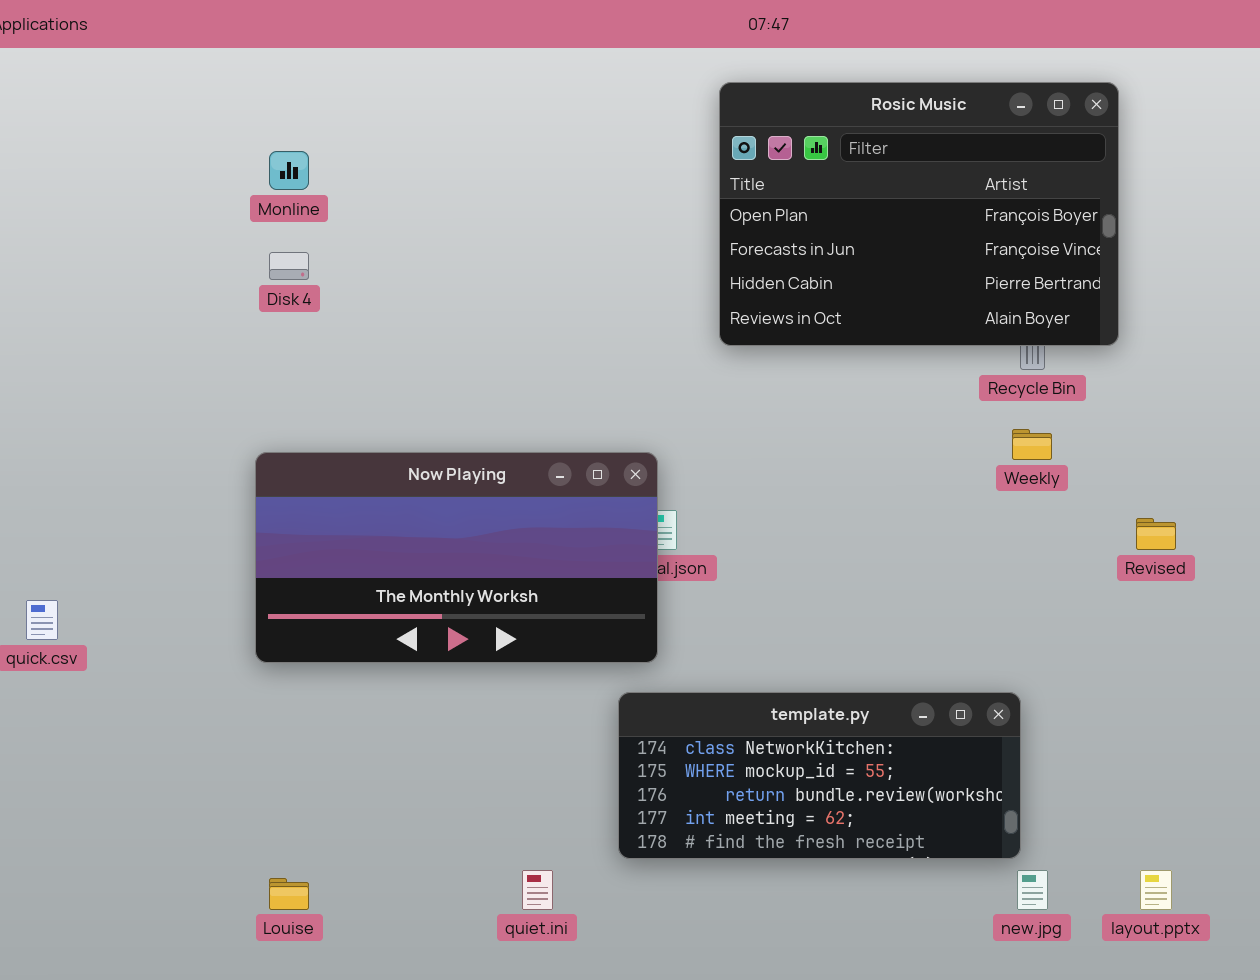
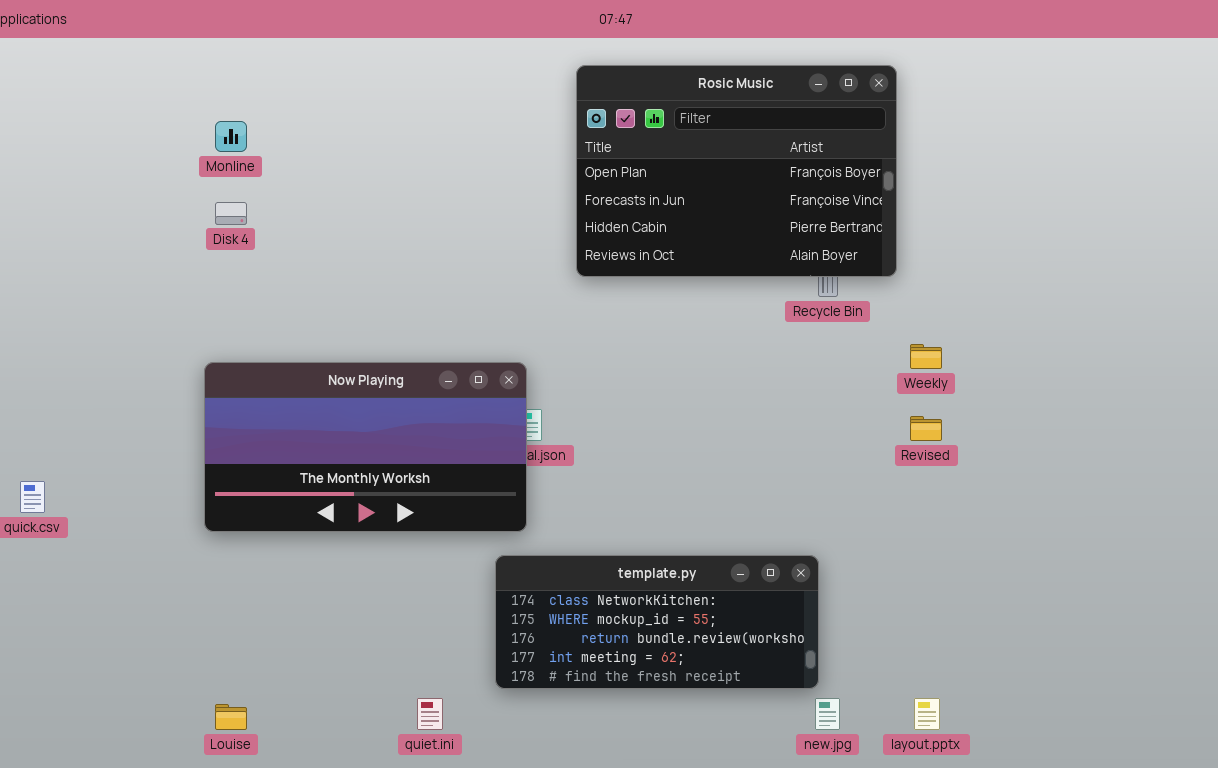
Weekly: [1012,429,1052,460] -> [910,344,942,369], moved

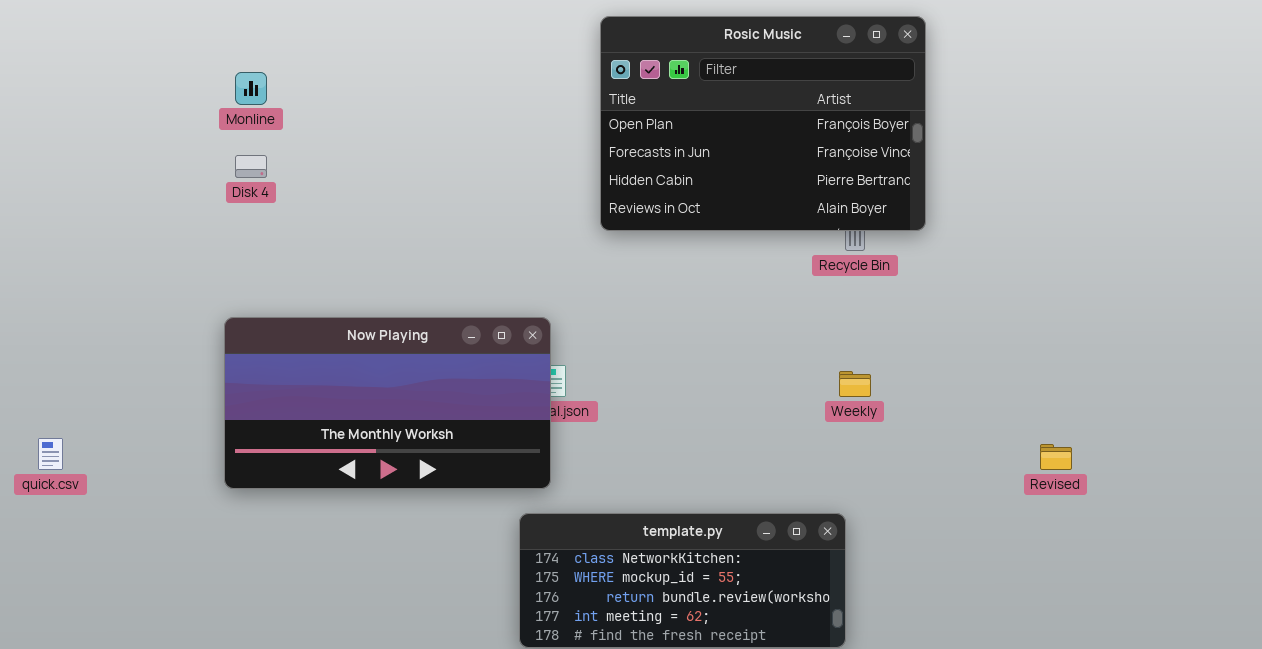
Weekly: [910,344,942,369] -> [839,371,871,397], moved
Revised: [910,416,942,441] -> [1040,444,1072,470], moved

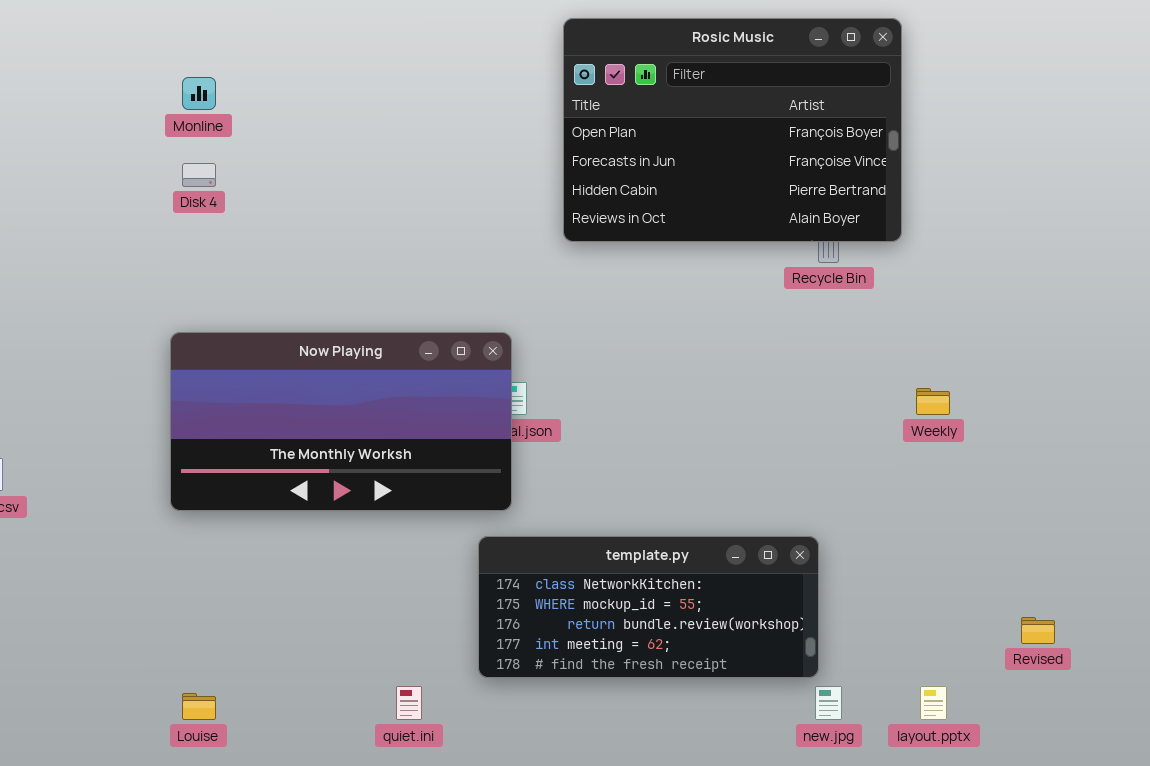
Weekly: [839,371,871,397] -> [916,388,950,415], moved
Revised: [1040,444,1072,470] -> [1021,617,1055,644], moved

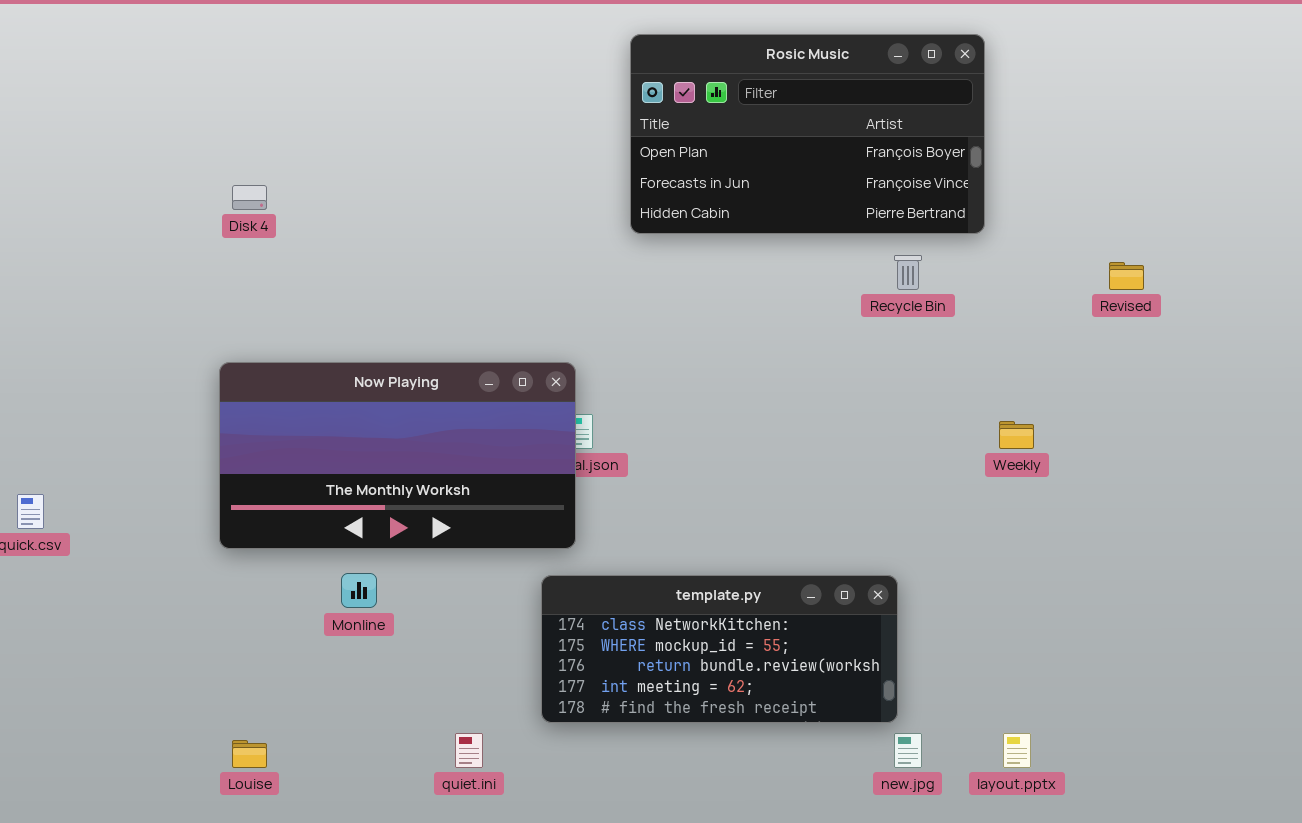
Rosic Music: [563,18,902,242] -> [630,34,985,234], resized
Monline: [182,77,216,110] -> [341,573,377,608], moved
Revised: [1021,617,1055,644] -> [1109,262,1144,290], moved

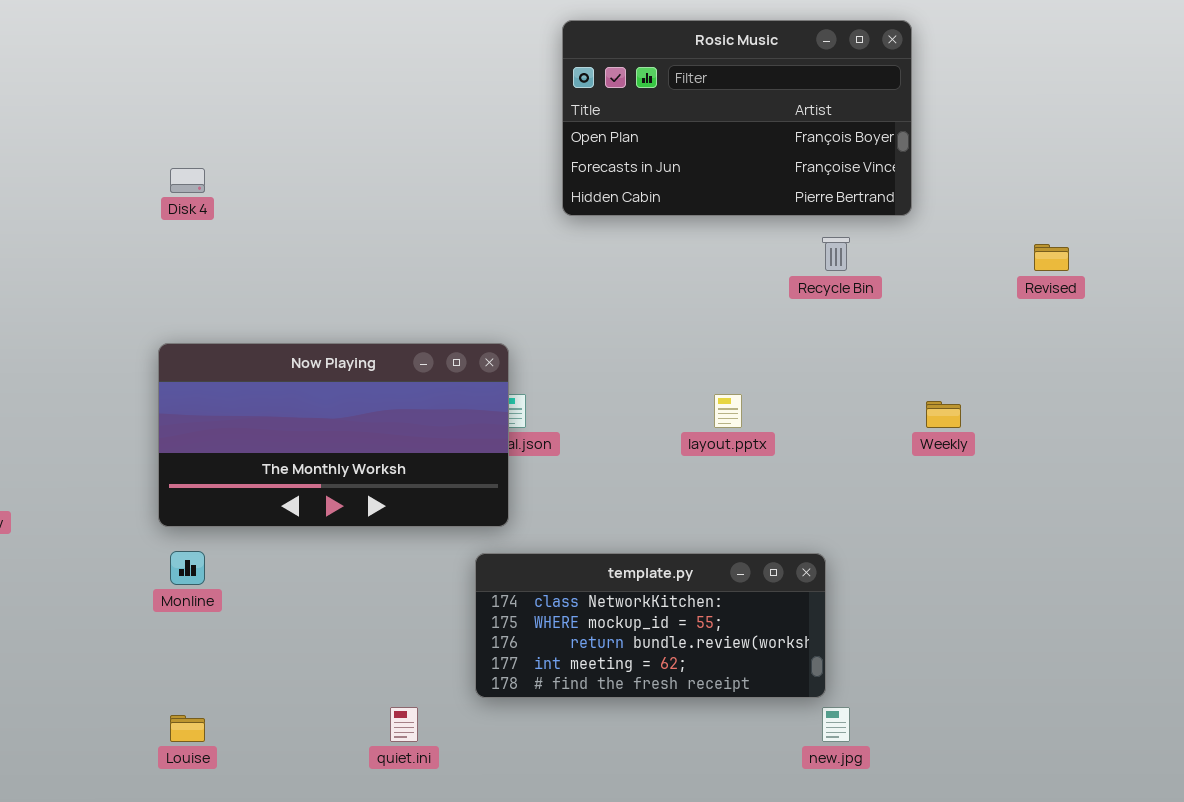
Monline: [341,573,377,608] -> [170,551,205,585], moved
layout.pptx: [1003,733,1031,768] -> [714,394,742,428], moved

